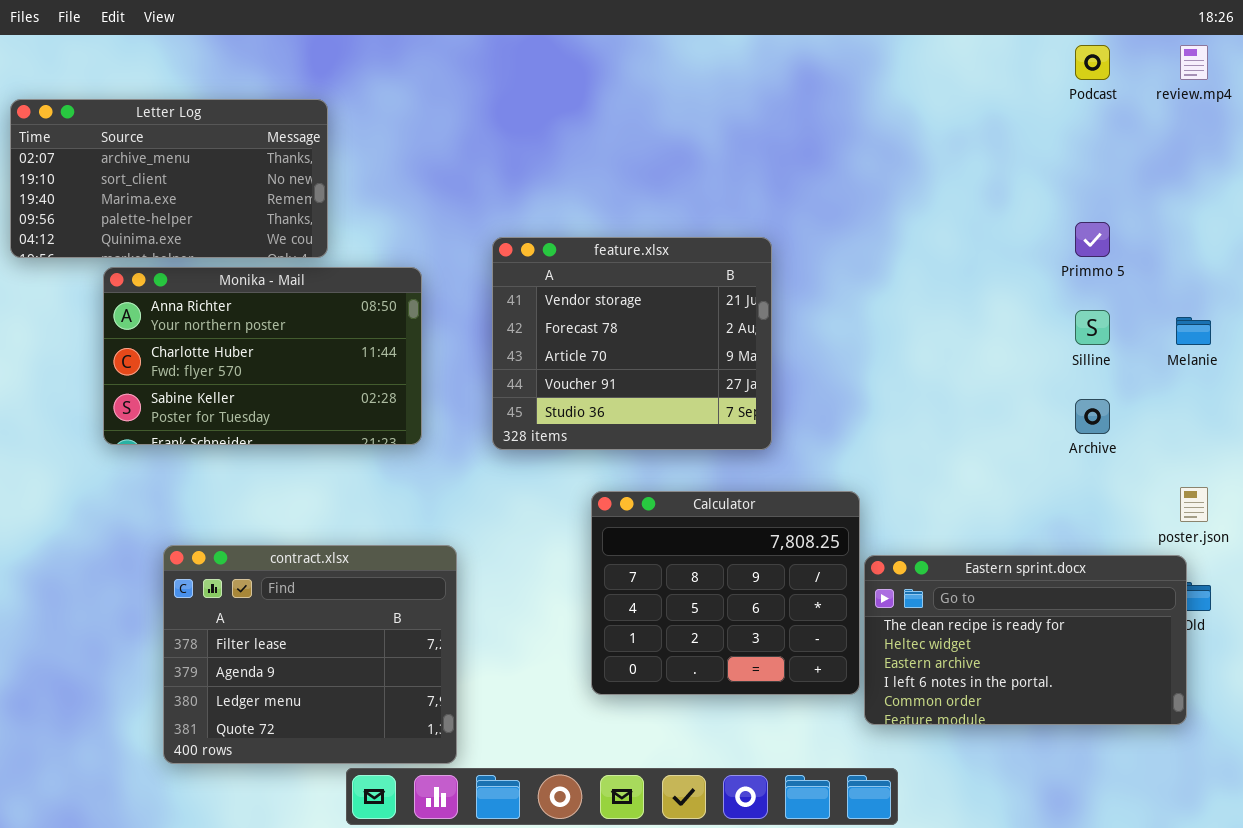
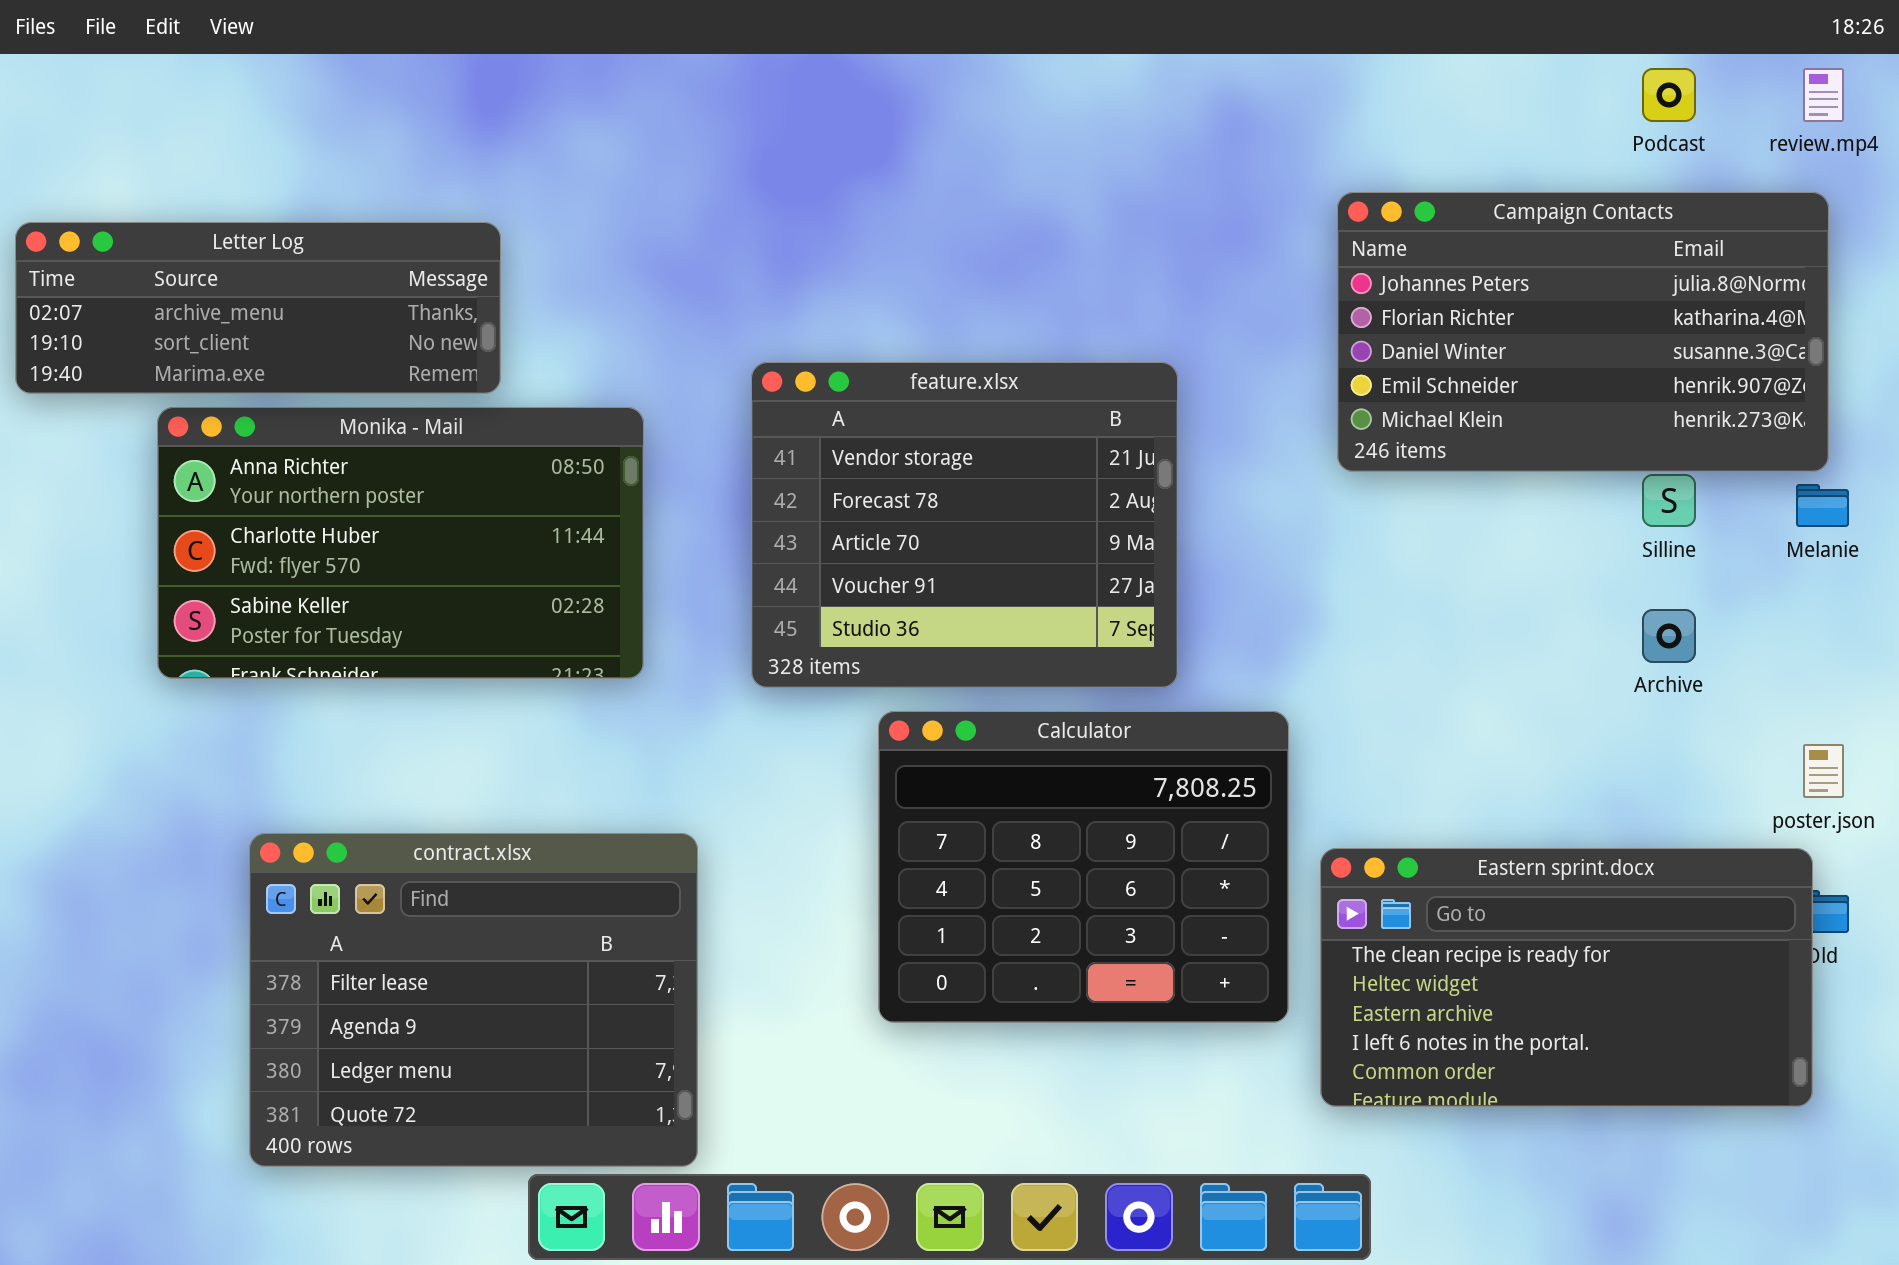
Letter Log: [10,99,328,258] -> [15,222,501,394], resized
Campaign Contacts: none -> [1337,192,1829,472], opened
Calculator: [591,491,860,695] -> [878,711,1289,1023], moved

